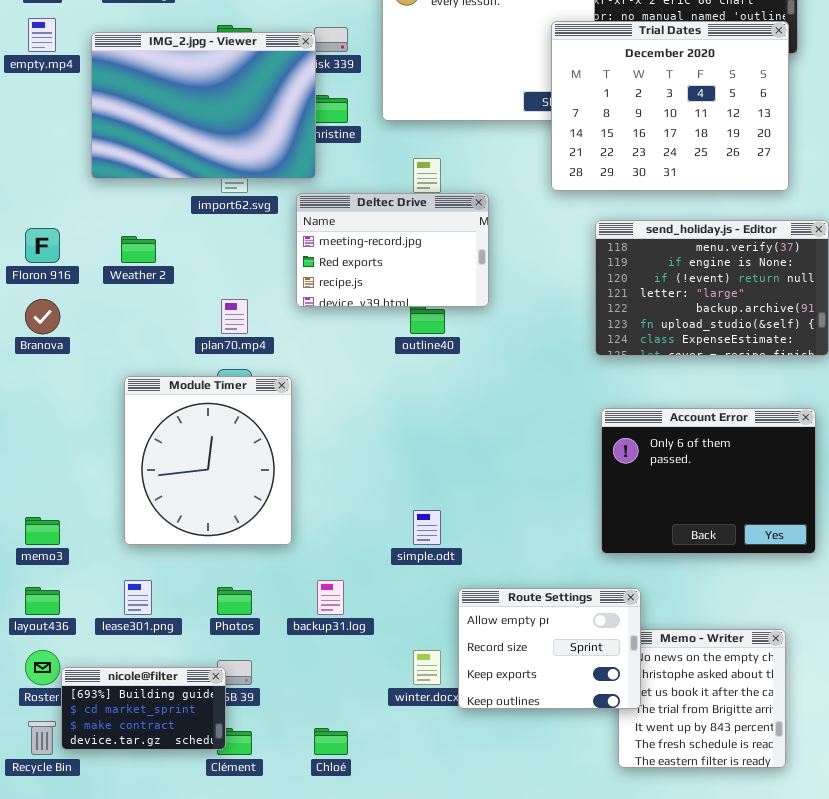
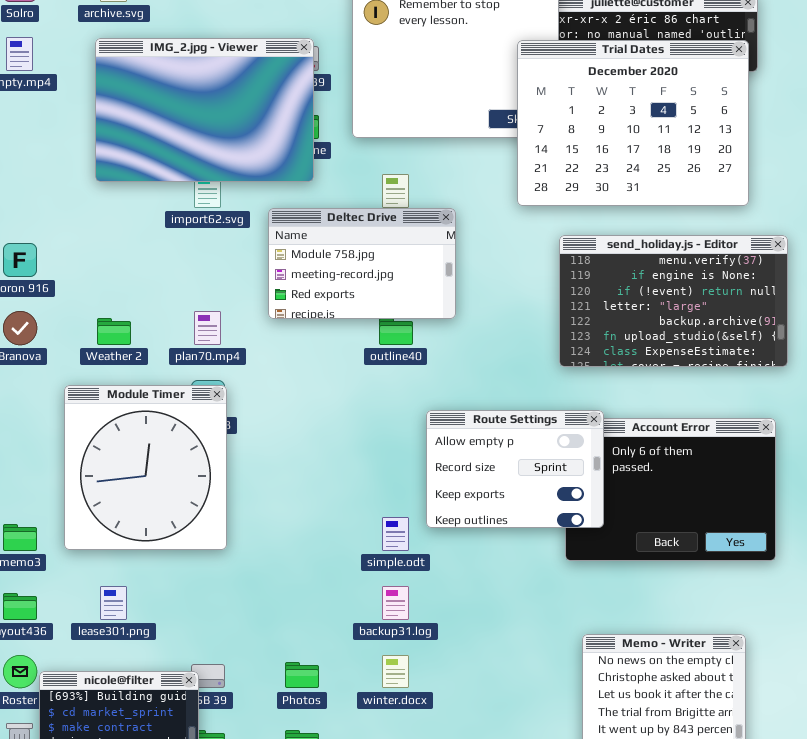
IMG_2.jpg - Viewer: [91,32,316,179] -> [95,38,314,182], moved
Deltec Drive: [296,193,489,307] -> [268,208,456,319], scrolled up 1 row
Weather 2: [121,236,156,263] -> [97,318,131,345], moved
Module Timer: [124,376,292,545] -> [64,385,227,550], moved
backup31.log: [317,580,344,615] -> [382,586,409,620], moved
Photos: [217,587,252,615] -> [285,662,319,688], moved
Route Settings: [458,588,641,709] -> [426,410,604,528], moved

